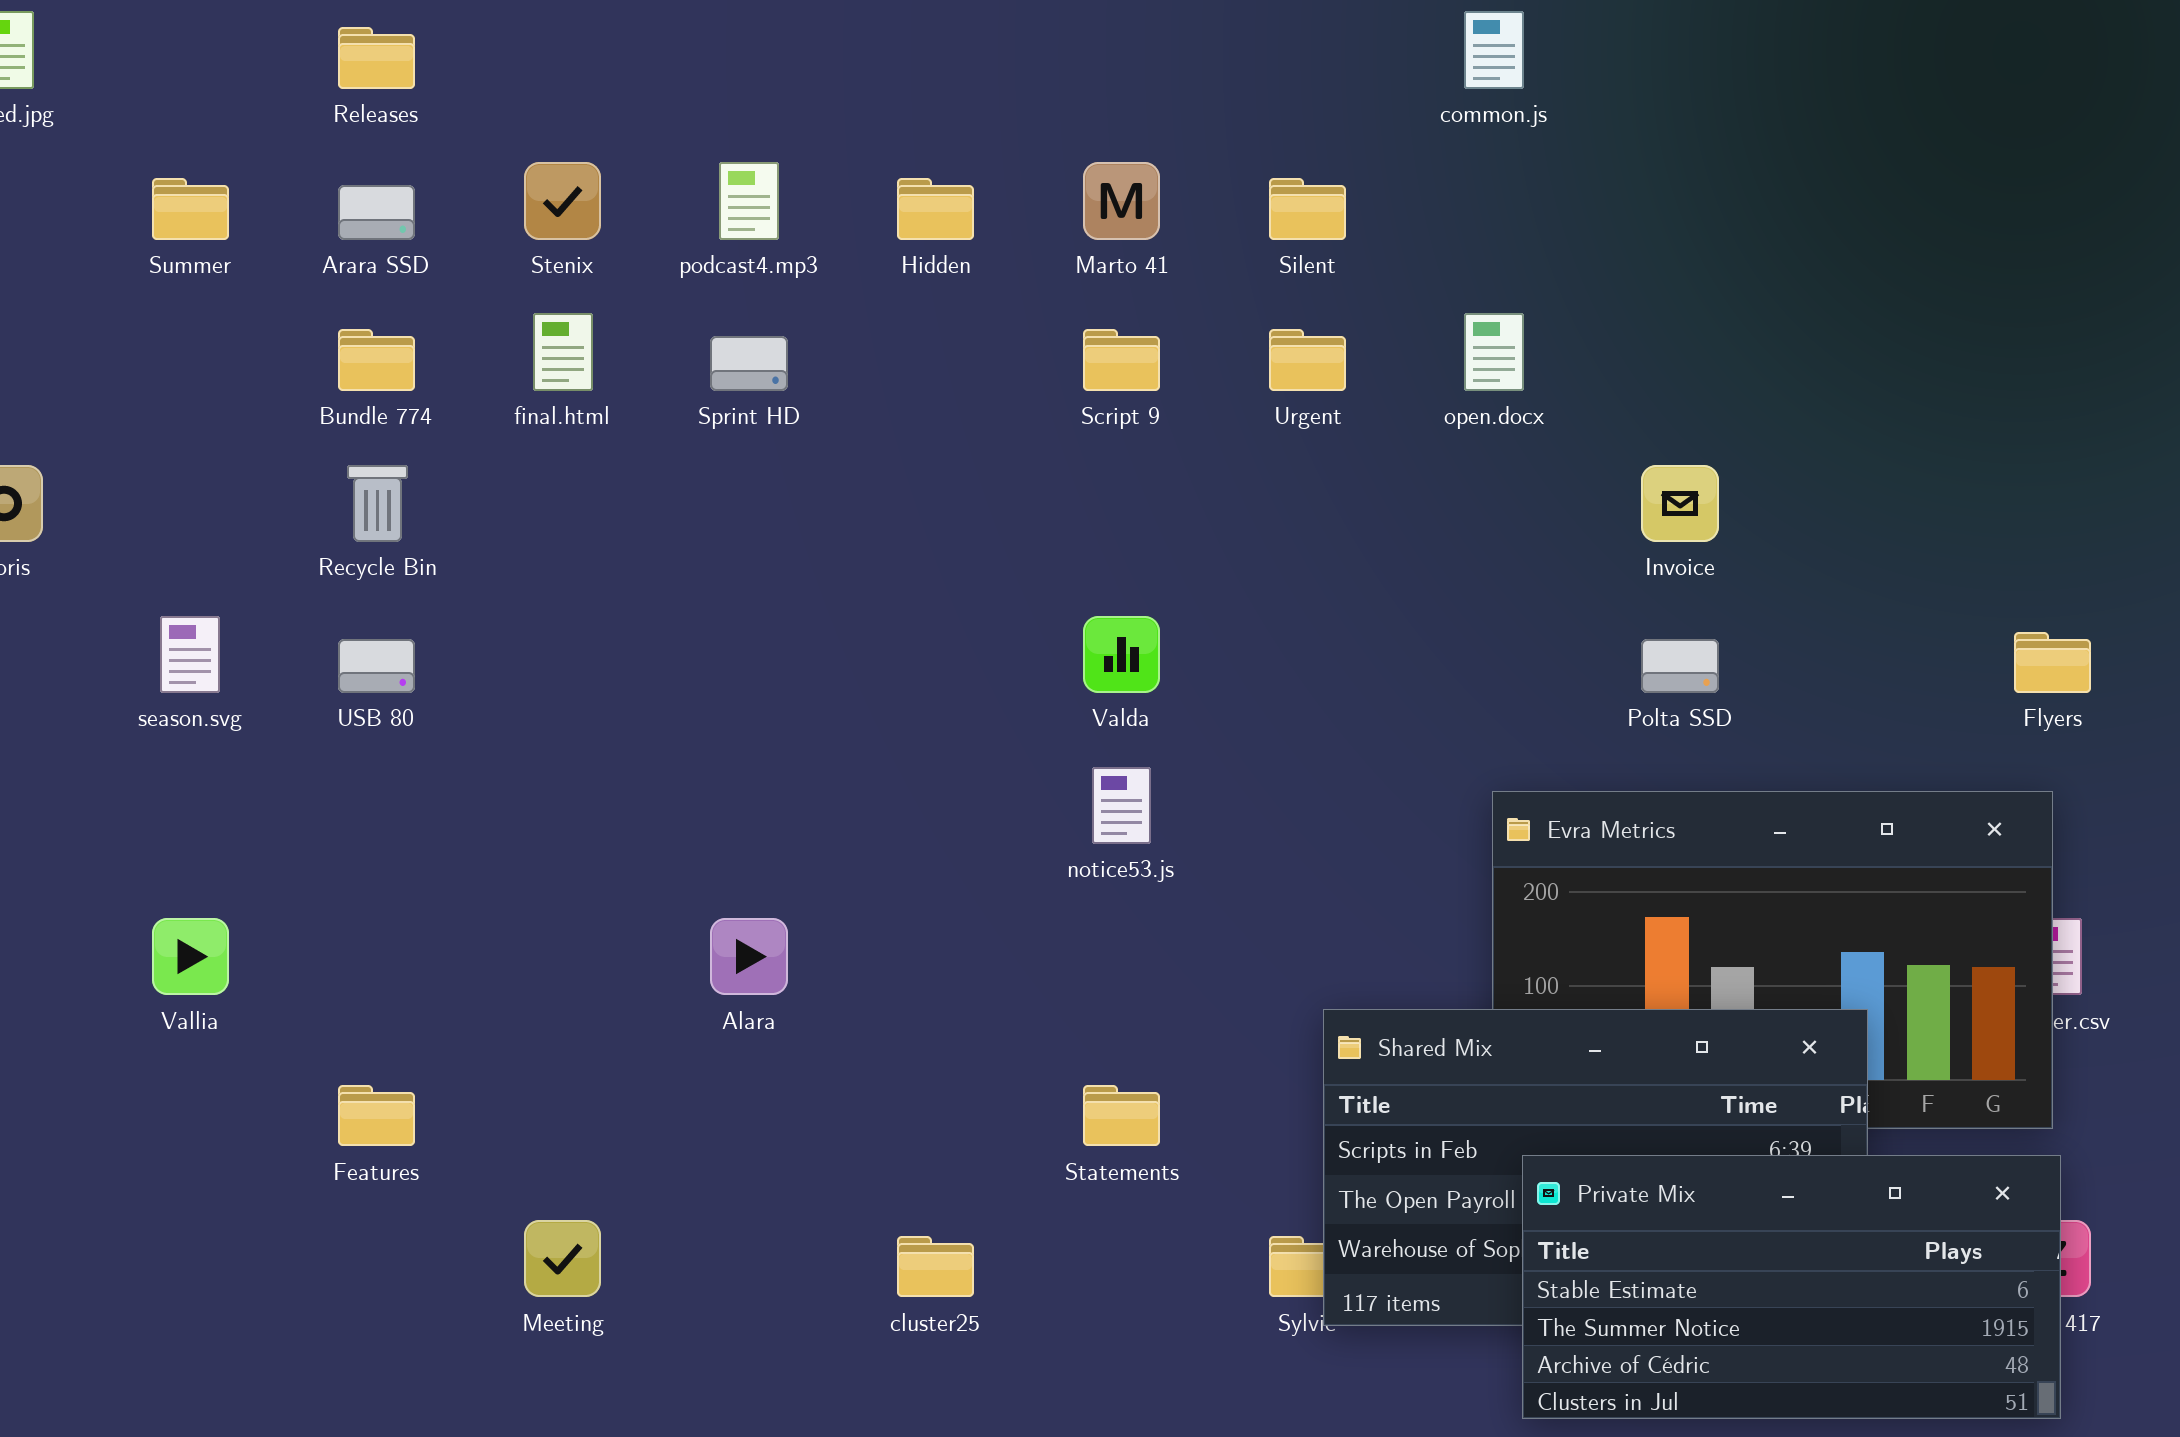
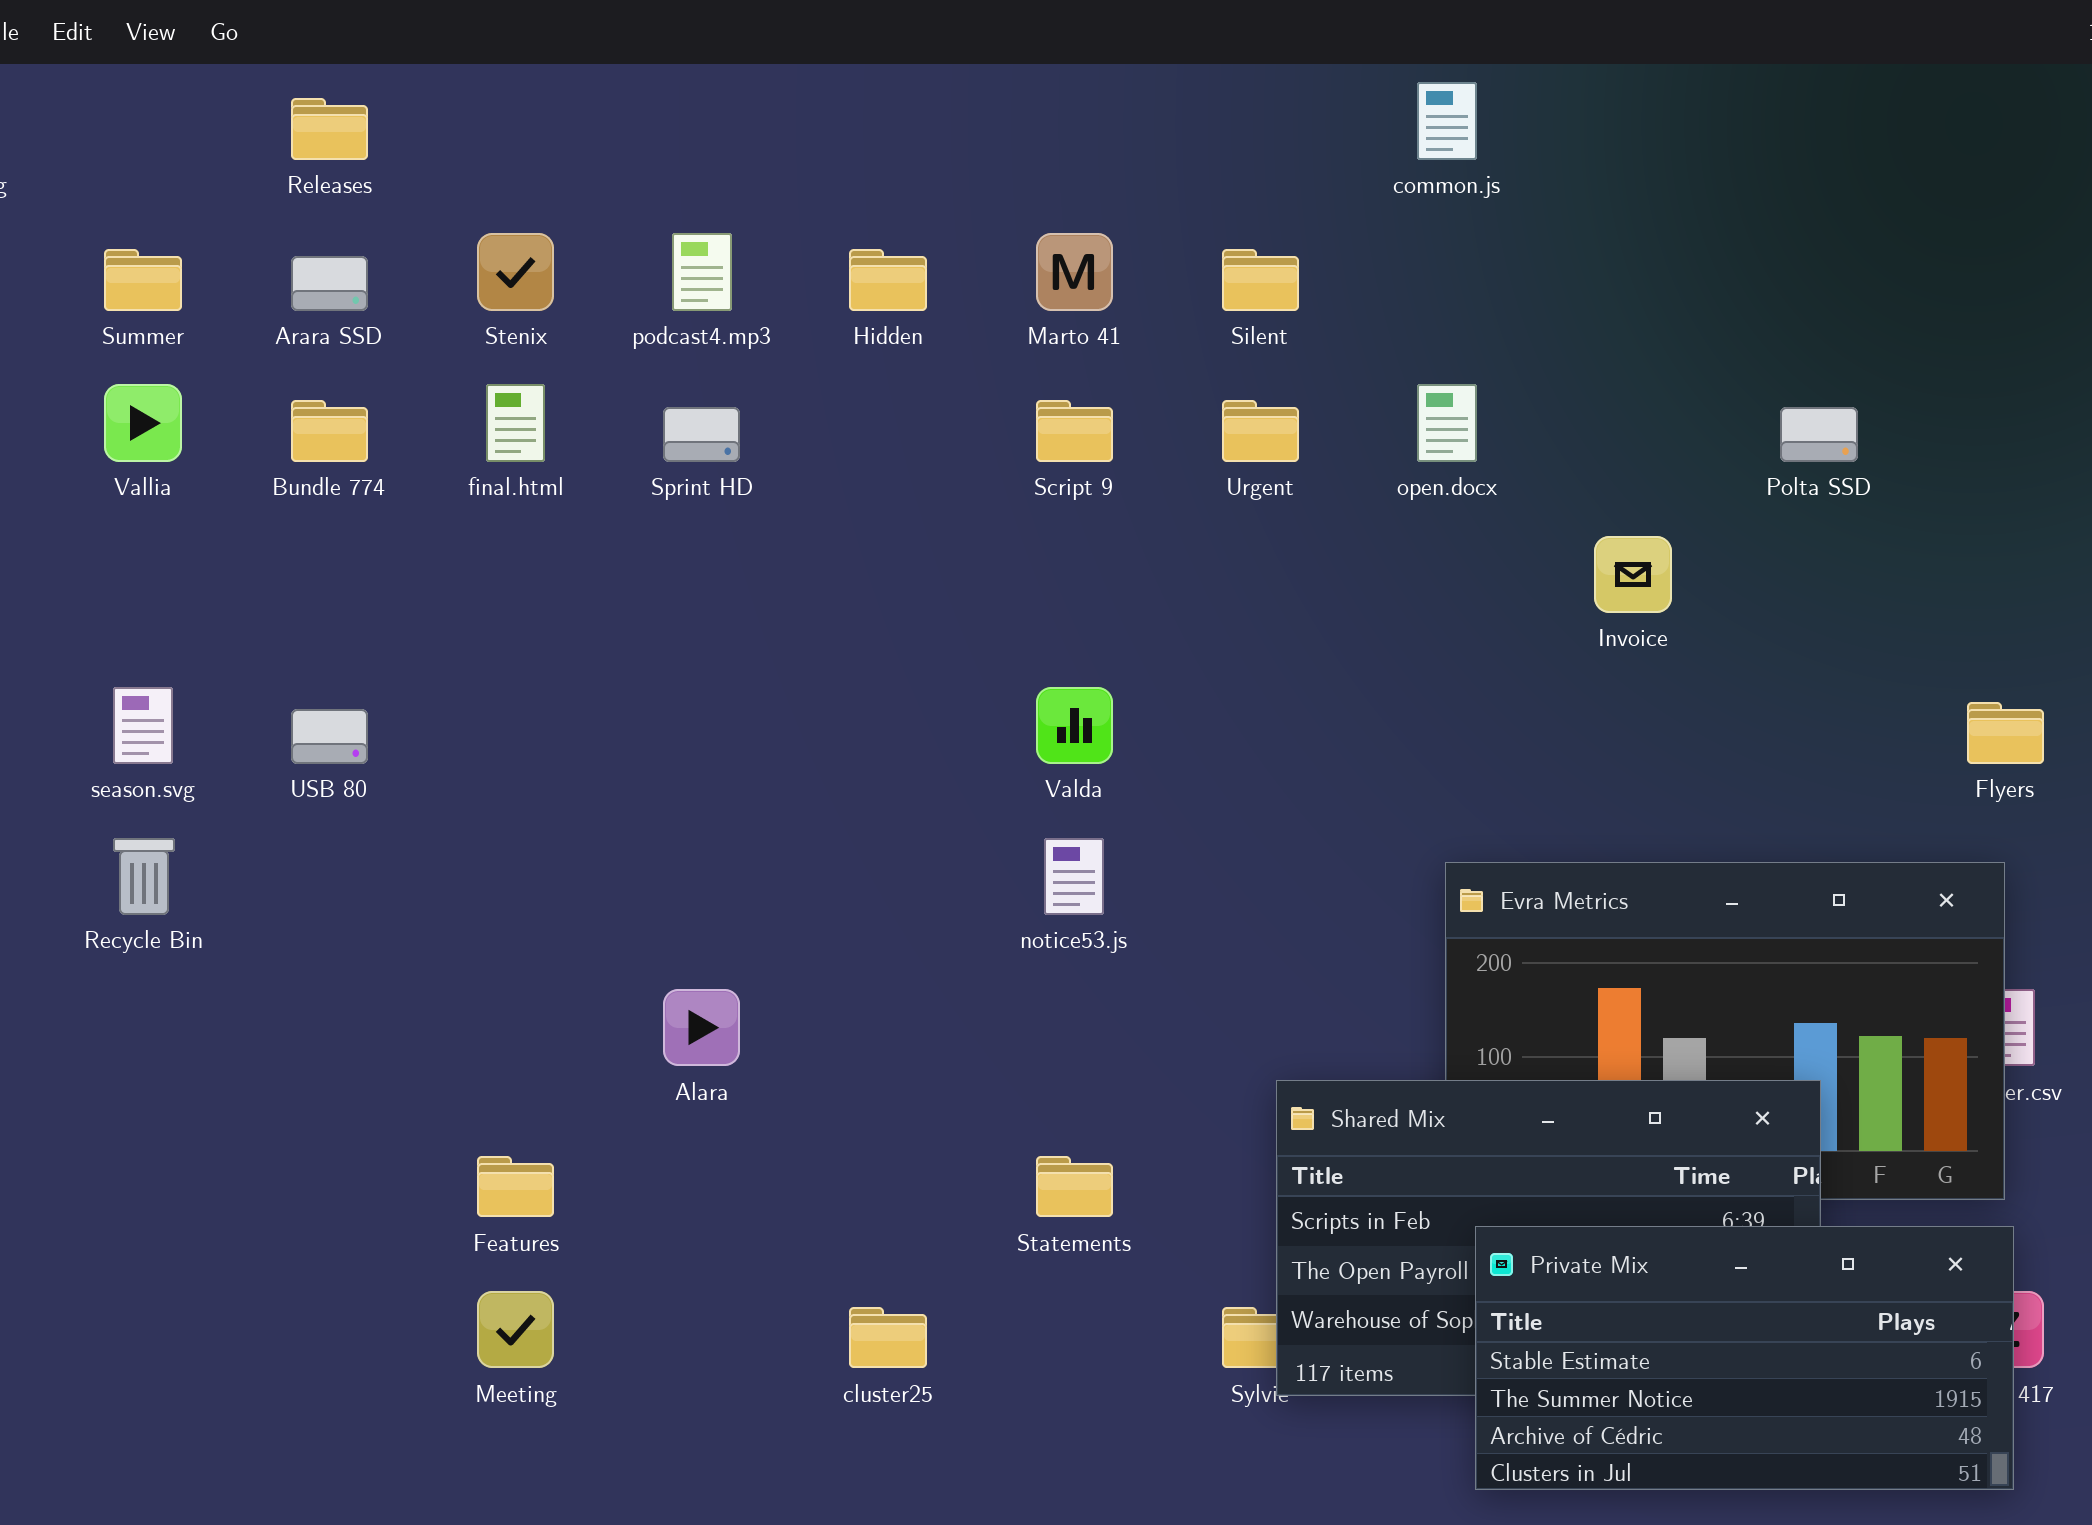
Recycle Bin: [347,465,408,542] -> [113,838,175,915], moved
Polta SSD: [1641,639,1719,693] -> [1780,407,1858,462], moved
Vallia: [152,918,229,995] -> [104,384,182,462], moved
Features: [338,1085,415,1146] -> [477,1156,554,1217], moved

